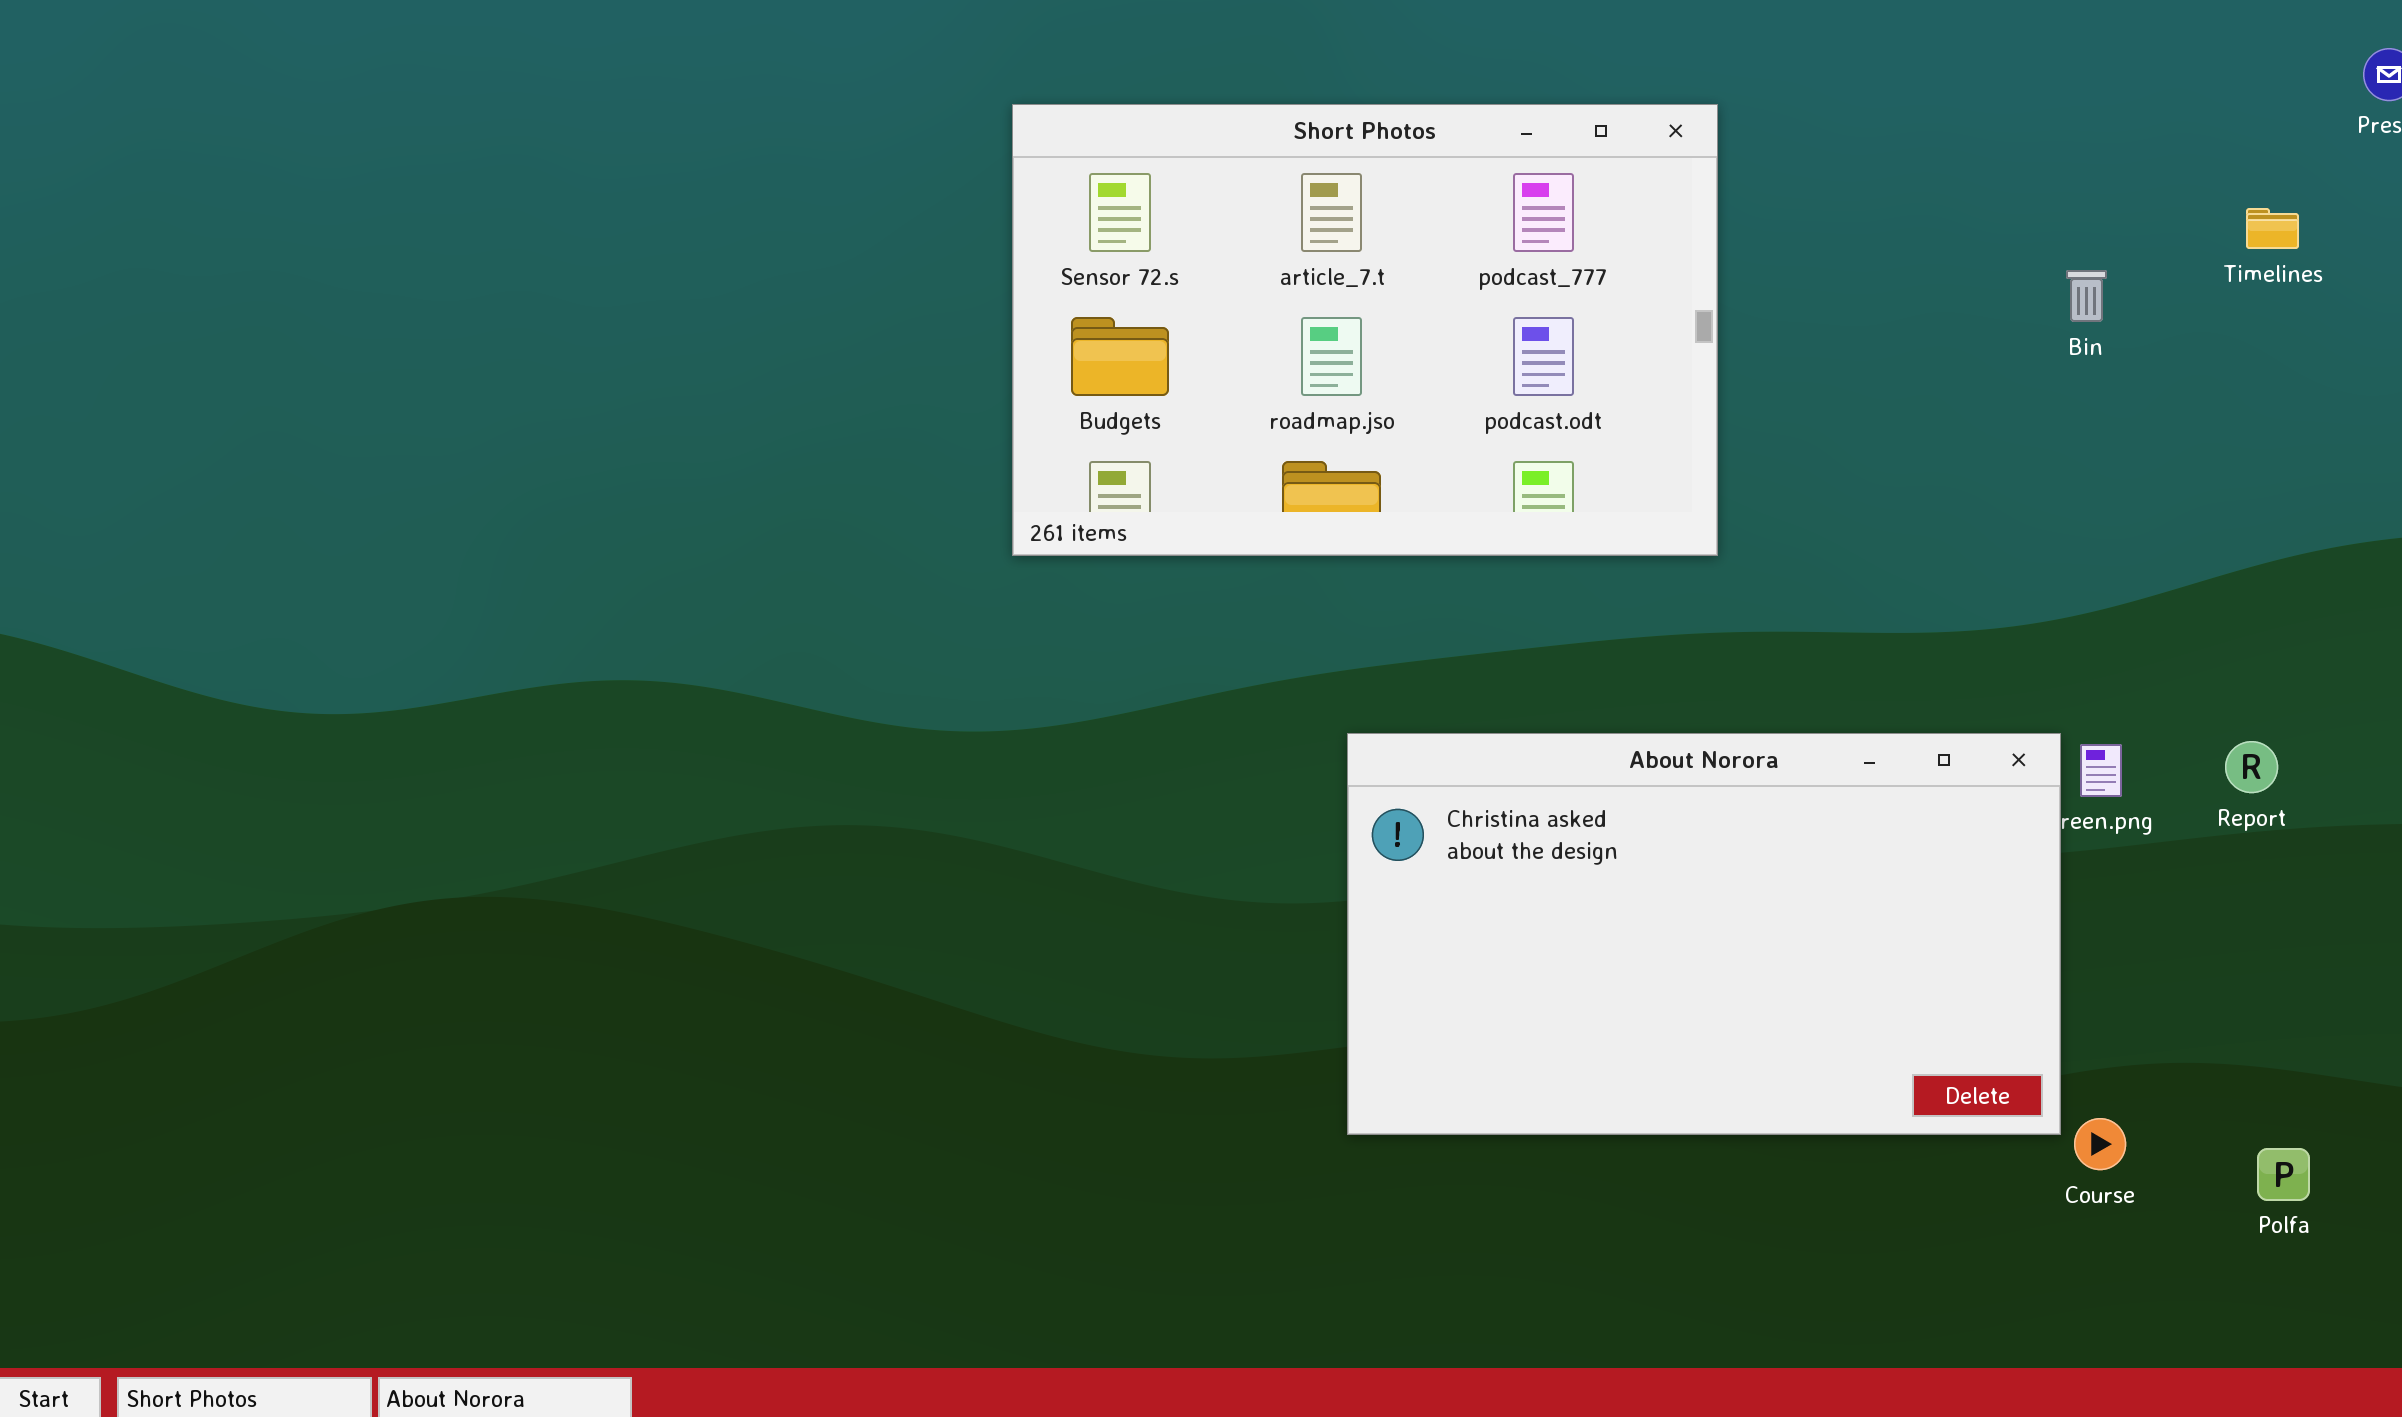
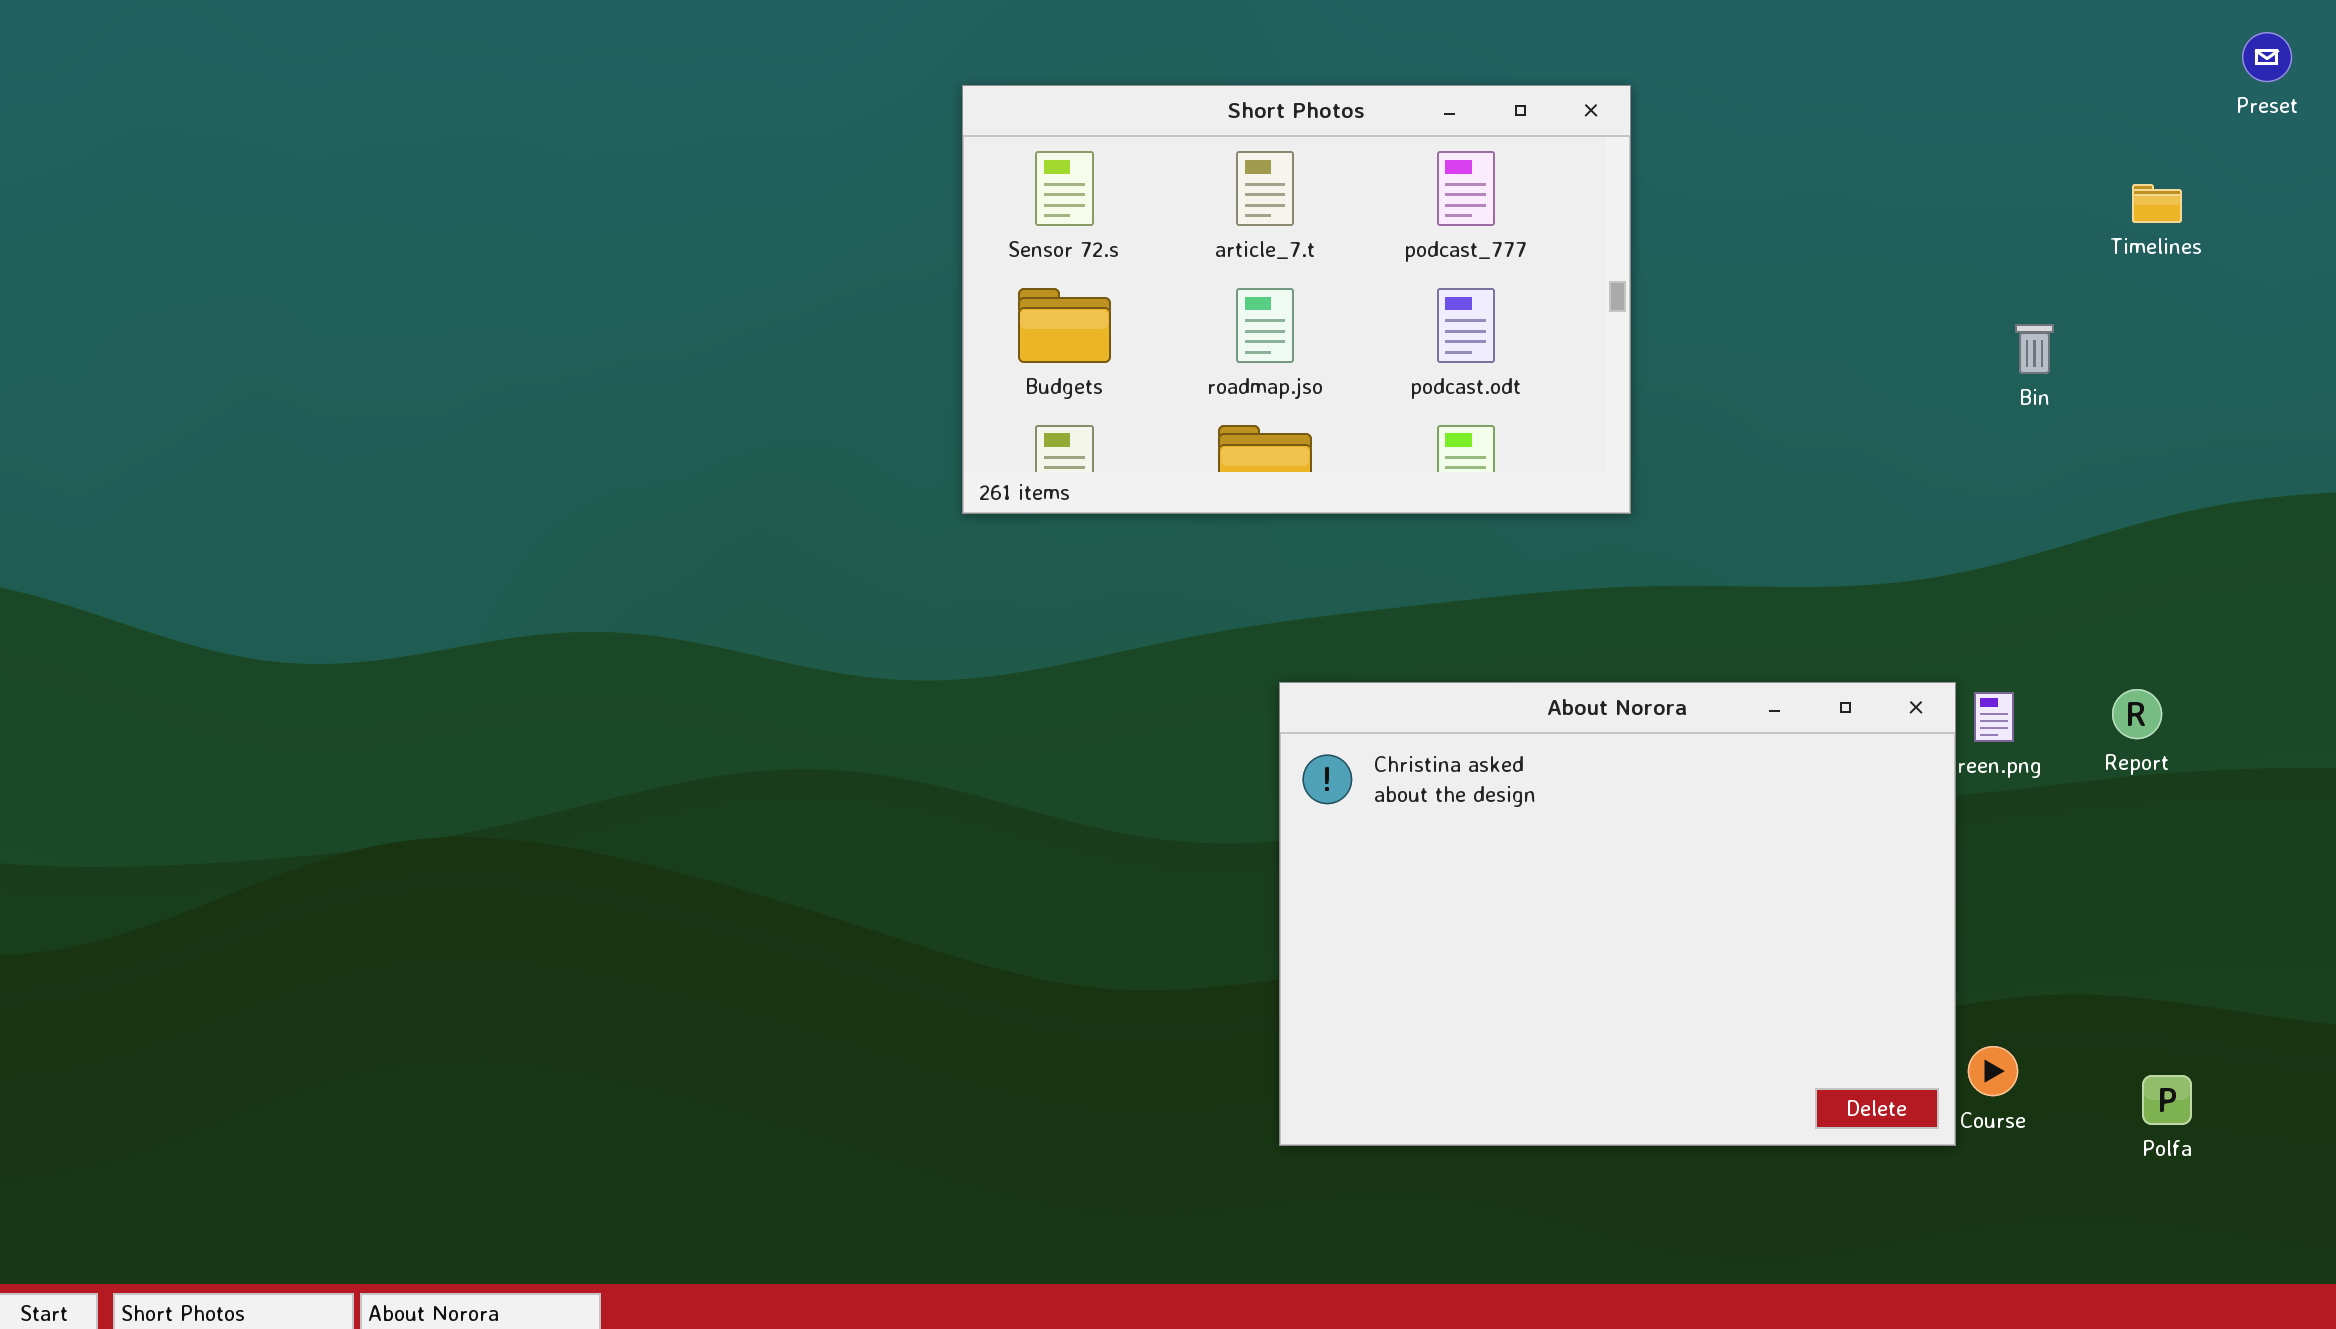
Bin: [2066,270,2107,322] -> [2015,324,2054,374], moved
About Norora: [1347,733,2061,1135] -> [1279,682,1956,1146], resized

